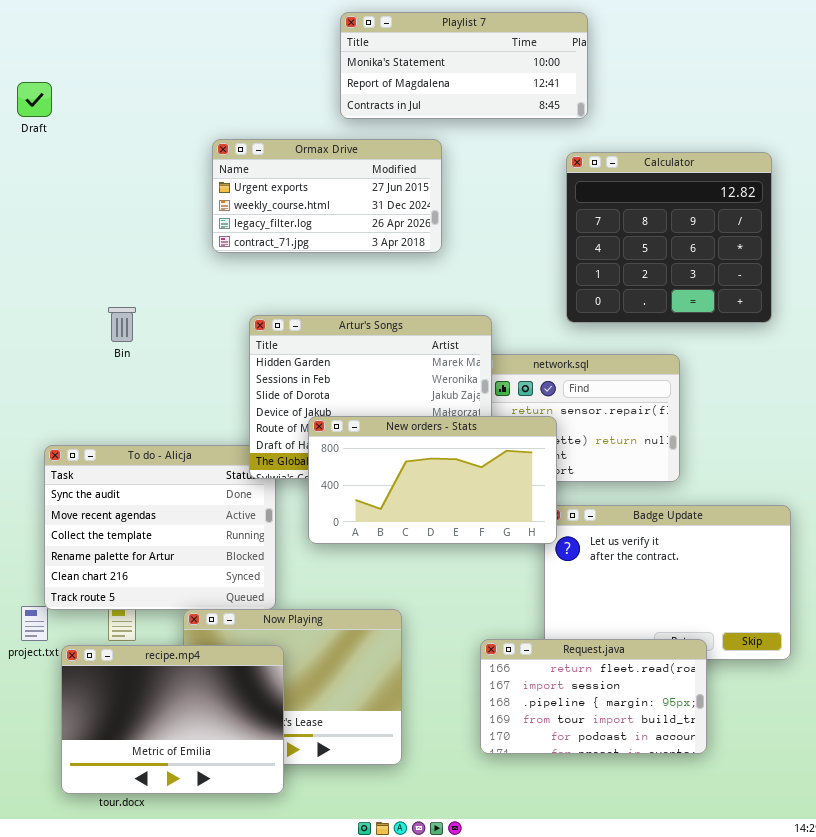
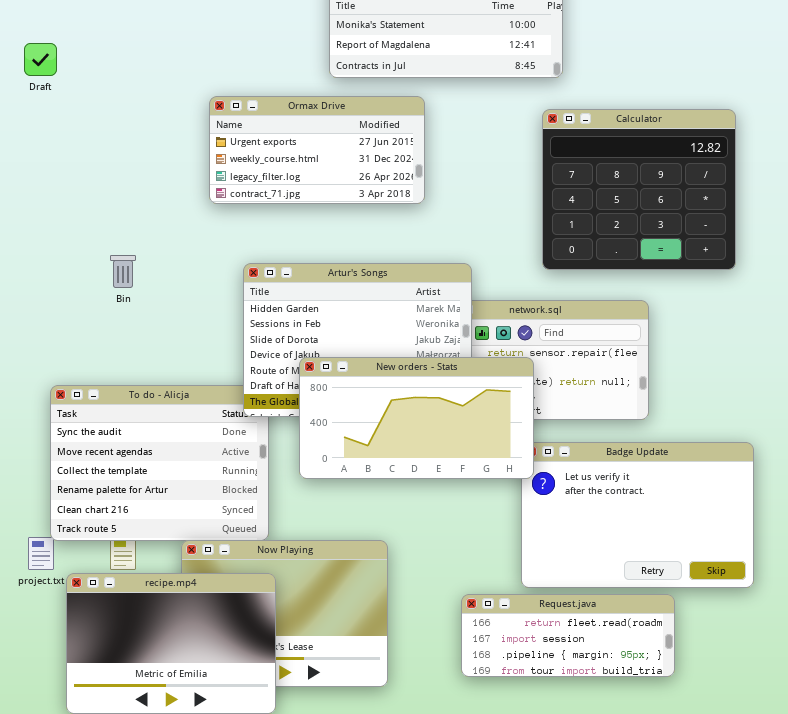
Request.java: [480,639,707,754] -> [461,594,675,677], resized

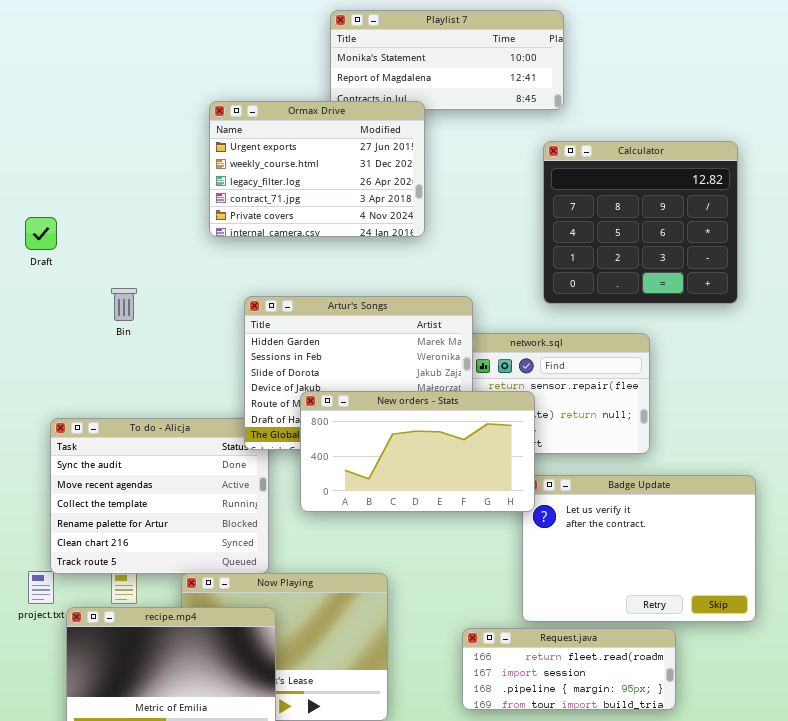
Draft: [24,43,57,76] -> [25,217,57,250], moved
Ormax Drive: [209,96,425,204] -> [209,101,425,237], resized

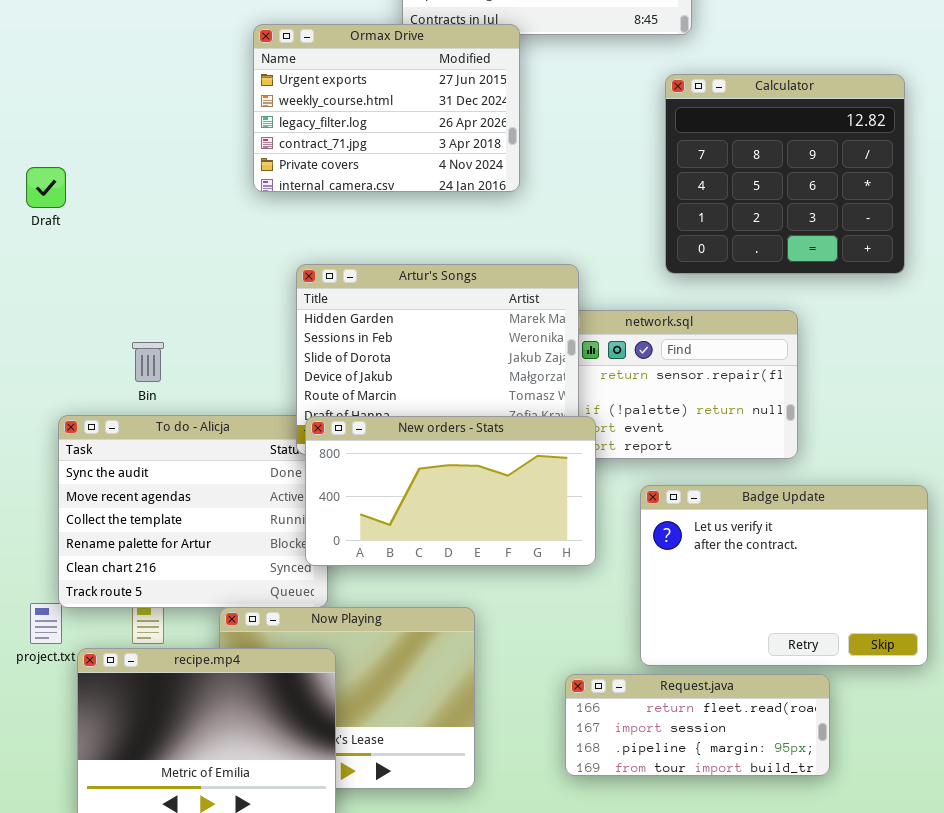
Bin: [111,288,137,321] -> [132,342,164,382], moved
New orders - Stats: [300,391,535,512] -> [305,416,596,566], moved

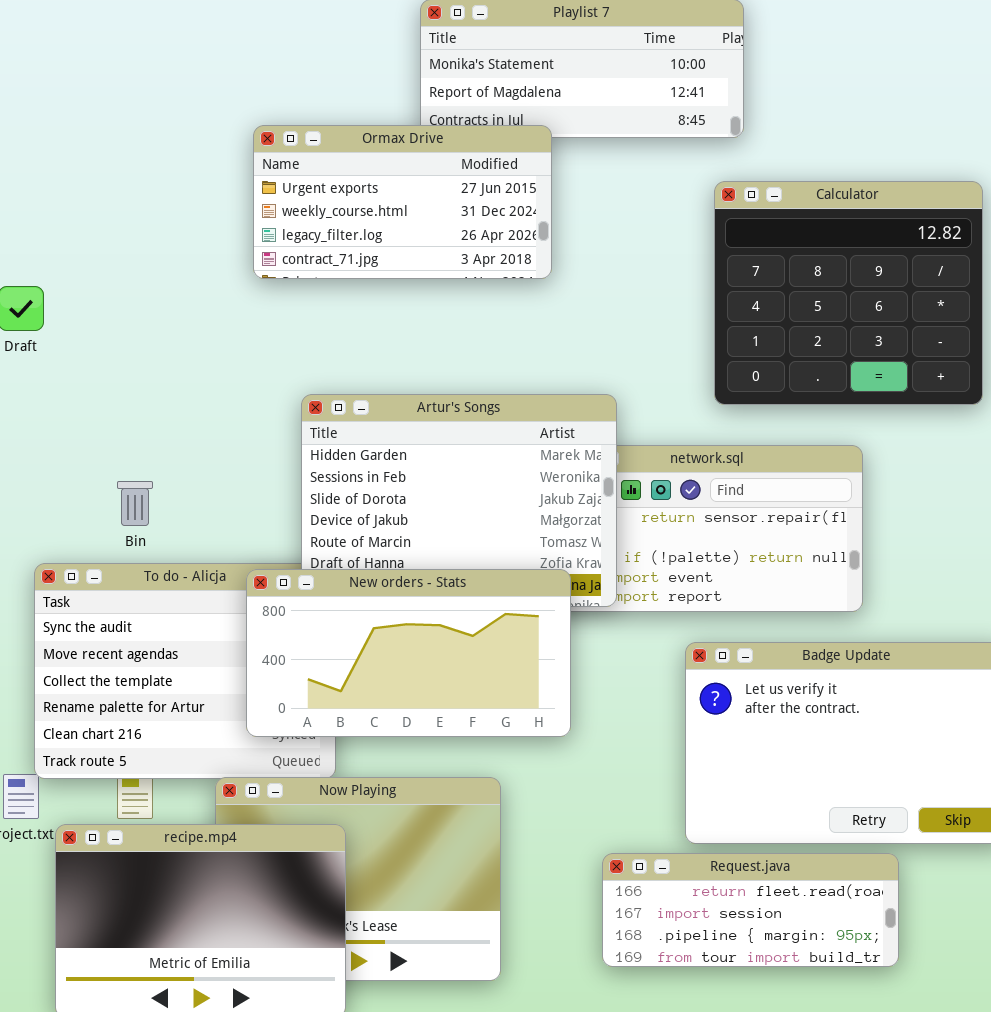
Ormax Drive: [253,24,520,192] -> [253,125,552,279], resized
New orders - Stats: [305,416,596,566] -> [246,569,571,737], moved

